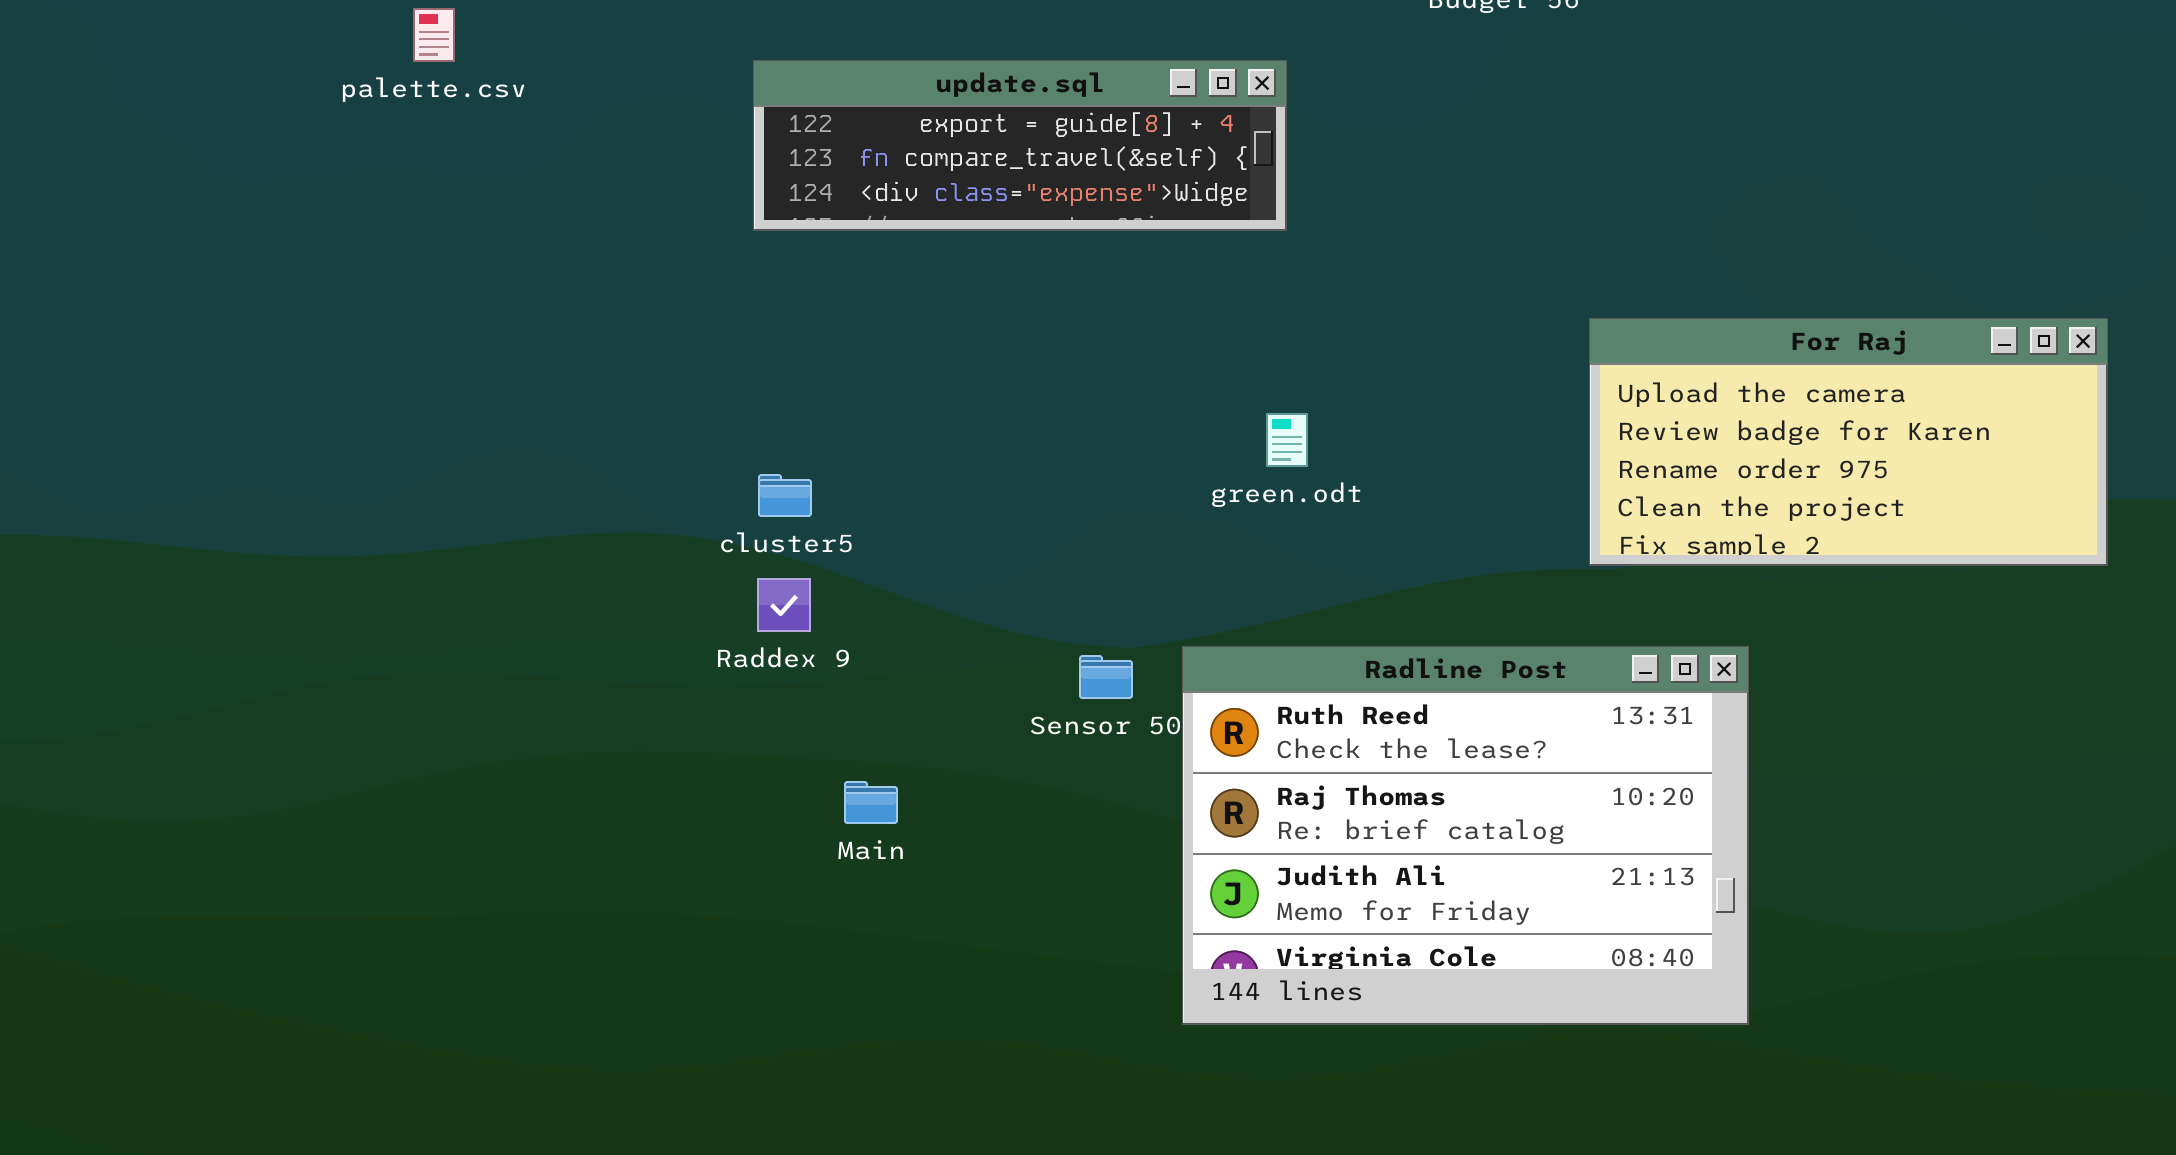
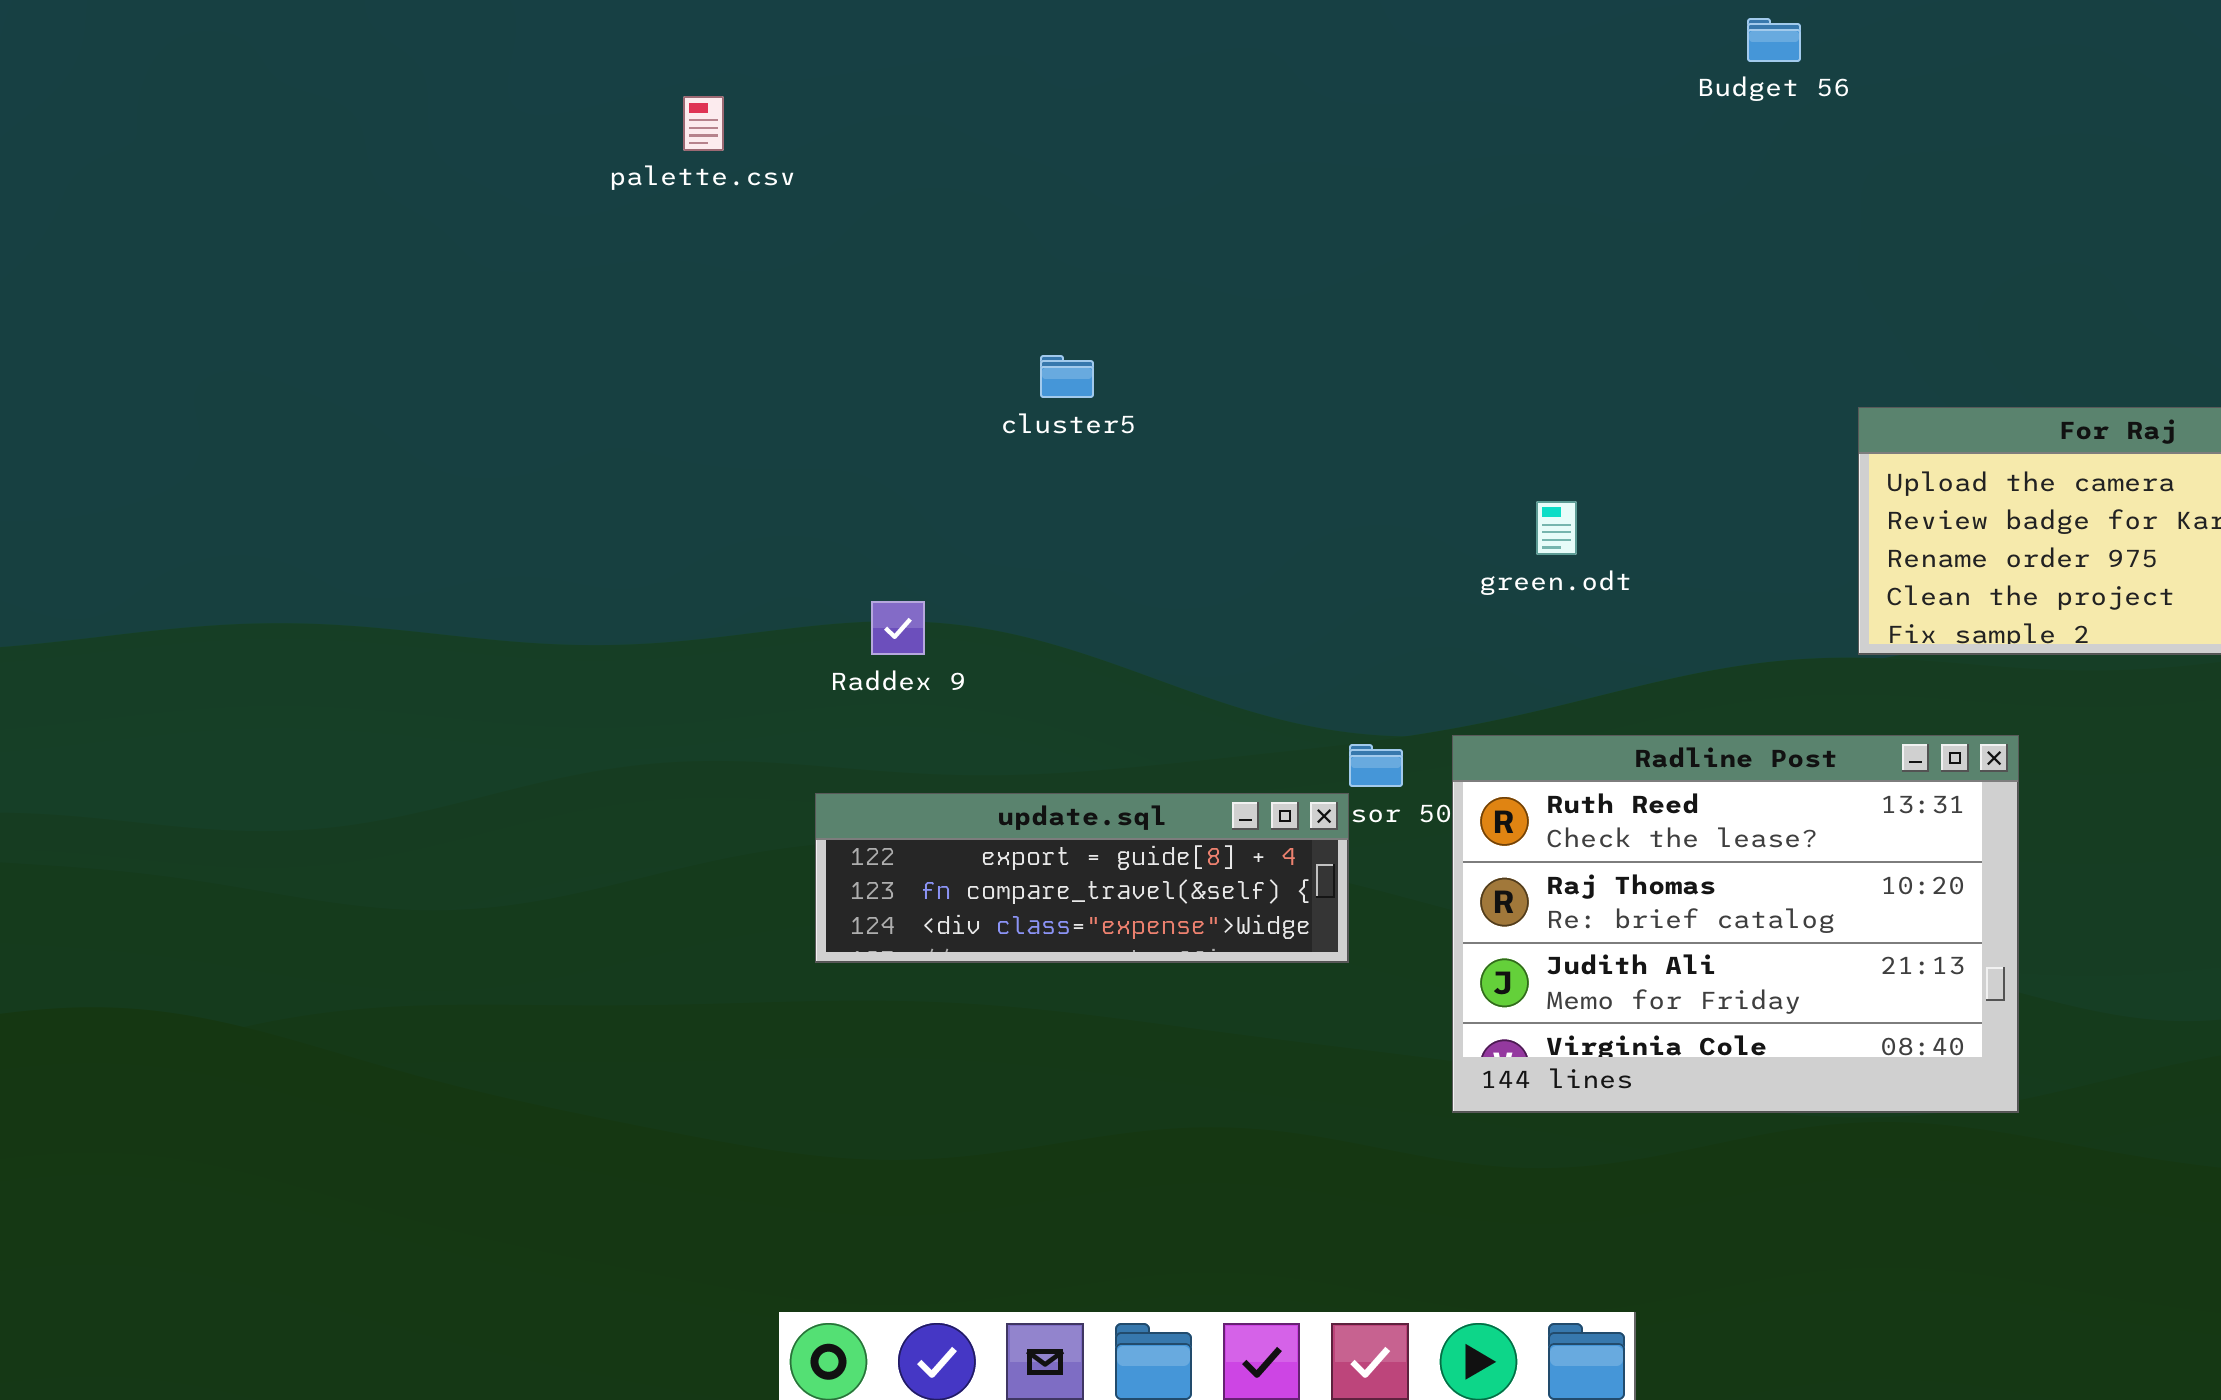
update.sql: [753,60,1287,231] -> [815,793,1349,963], moved
cluster5: [758,474,812,517] -> [1040,355,1094,398], moved
Raddex 9: [757,578,811,632] -> [871,601,925,655], moved

